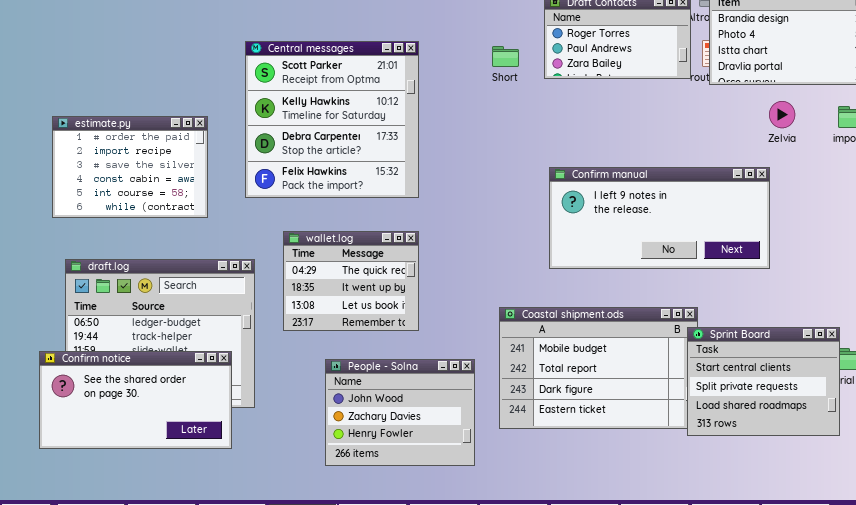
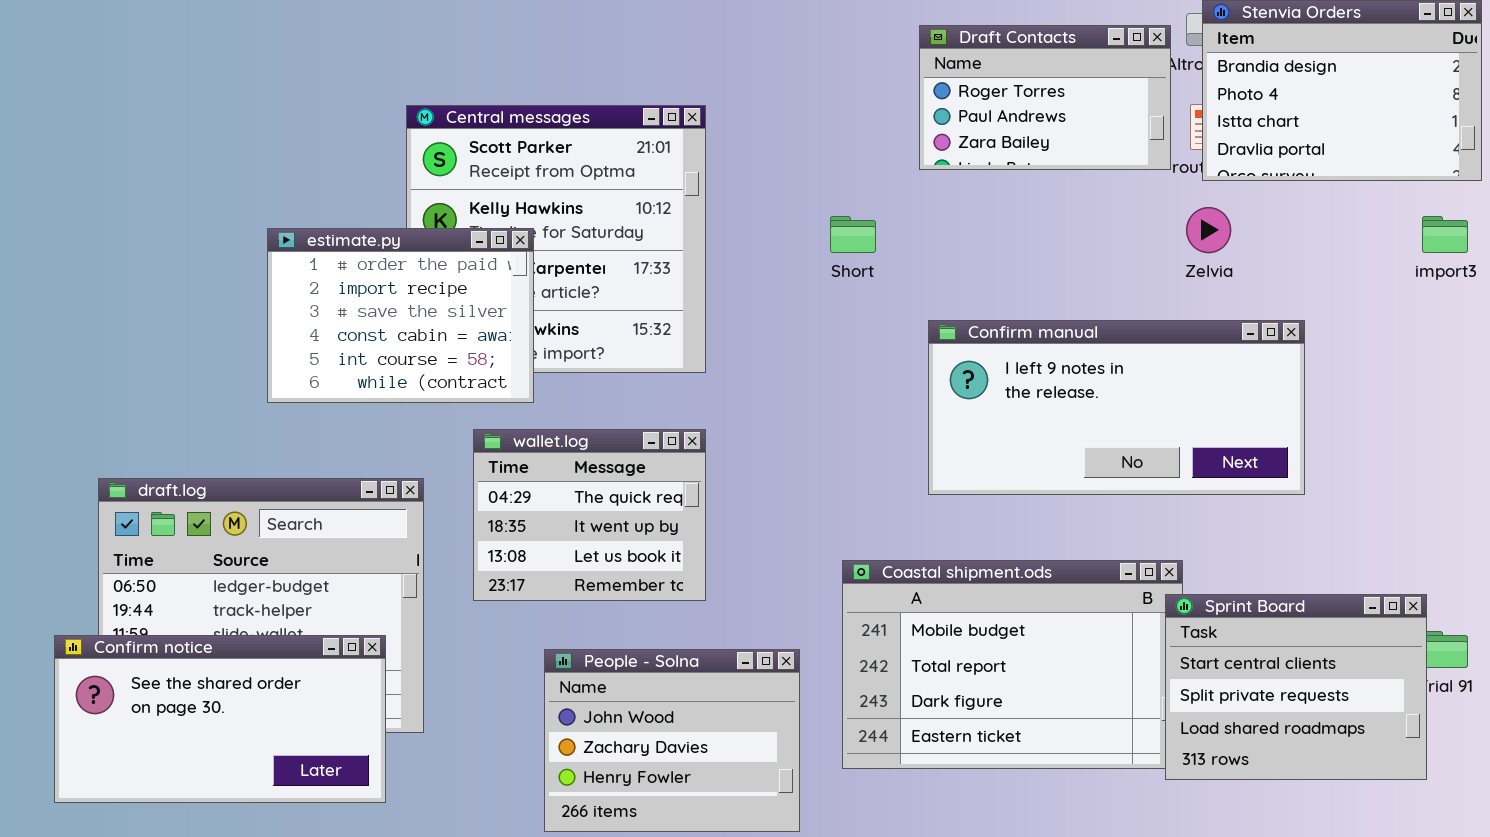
Short: [492,46,519,67] -> [830,216,876,253], moved
Zelvia: [769,101,795,128] -> [1186,207,1231,253], moved
estimate.py: [52,116,208,218] -> [267,228,534,403], moved

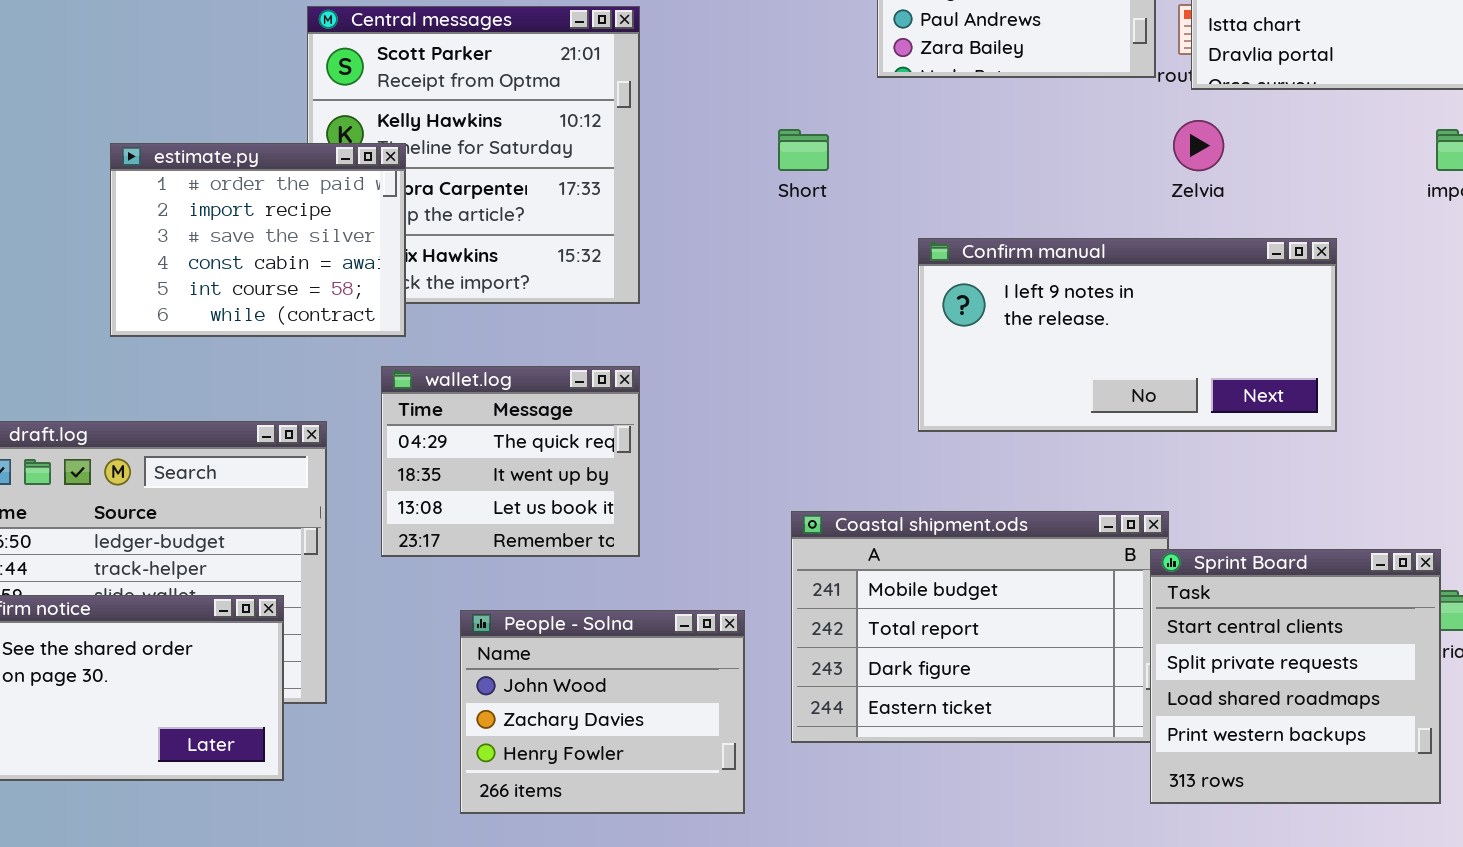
estimate.py: [267,228,534,403] -> [110,143,406,337], moved
Confirm manual: [928,320,1305,495] -> [918,238,1337,432], moved
Sprint Board: [1165,594,1427,780] -> [1150,549,1441,804], resized

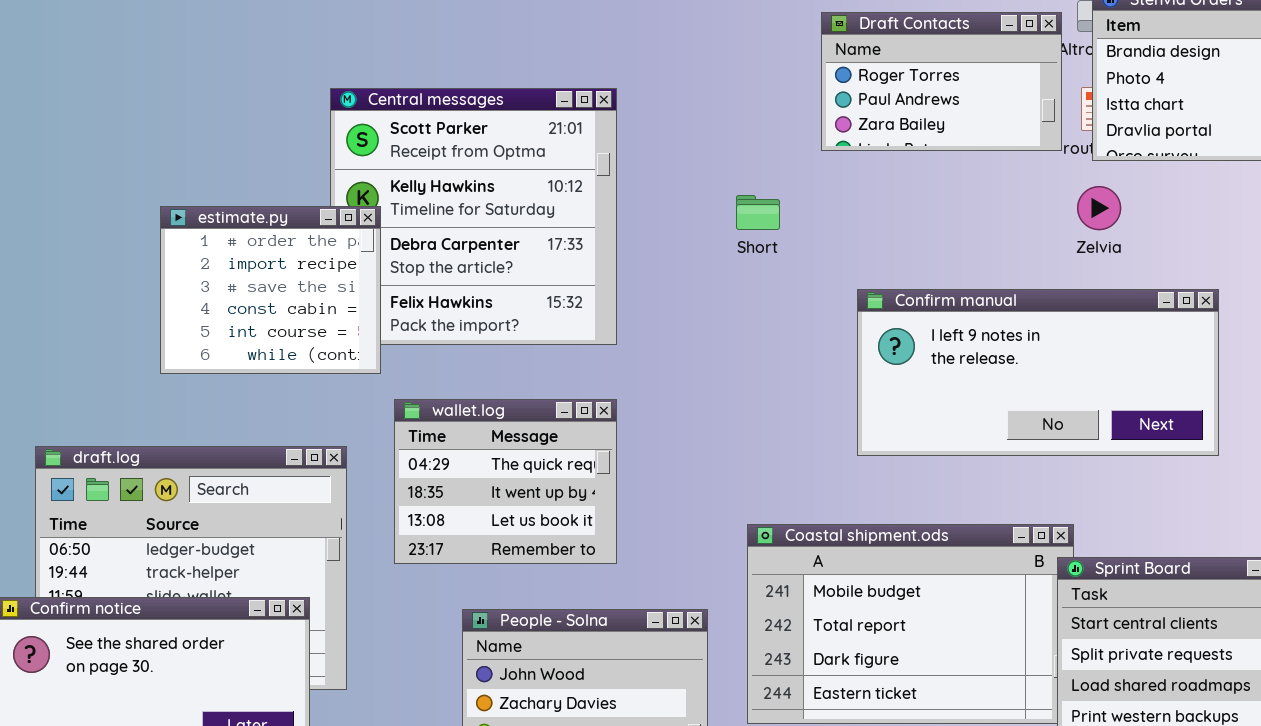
estimate.py: [110,143,406,337] -> [160,206,381,374], resized

